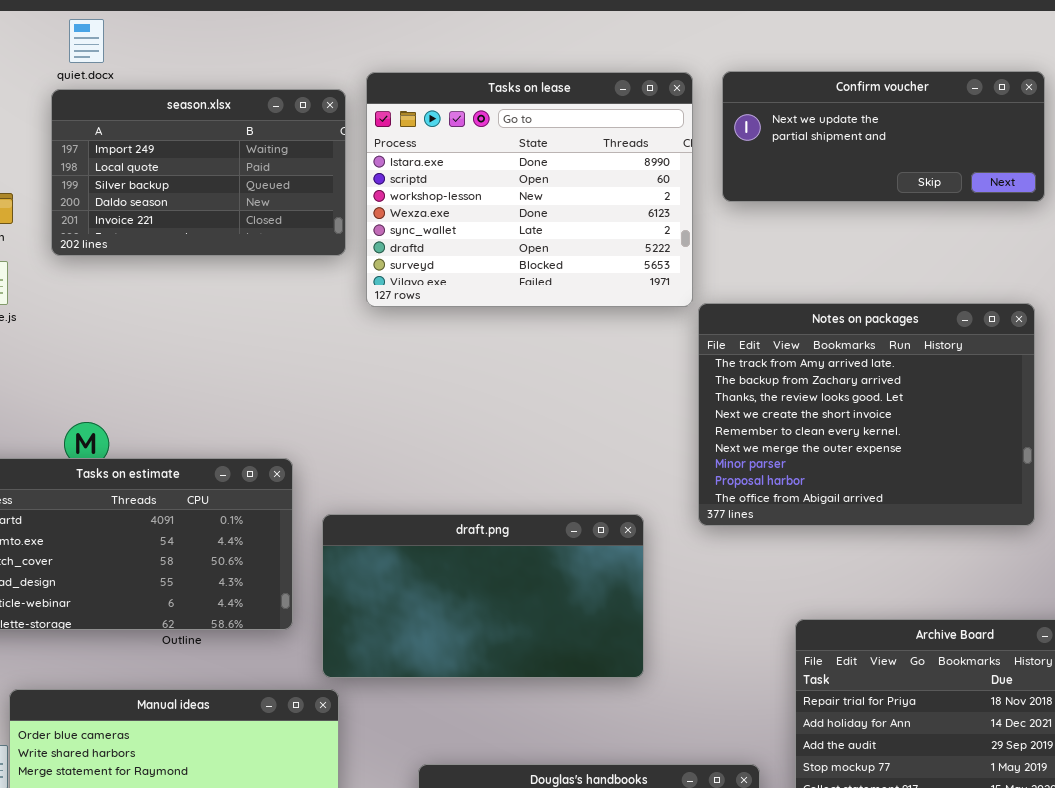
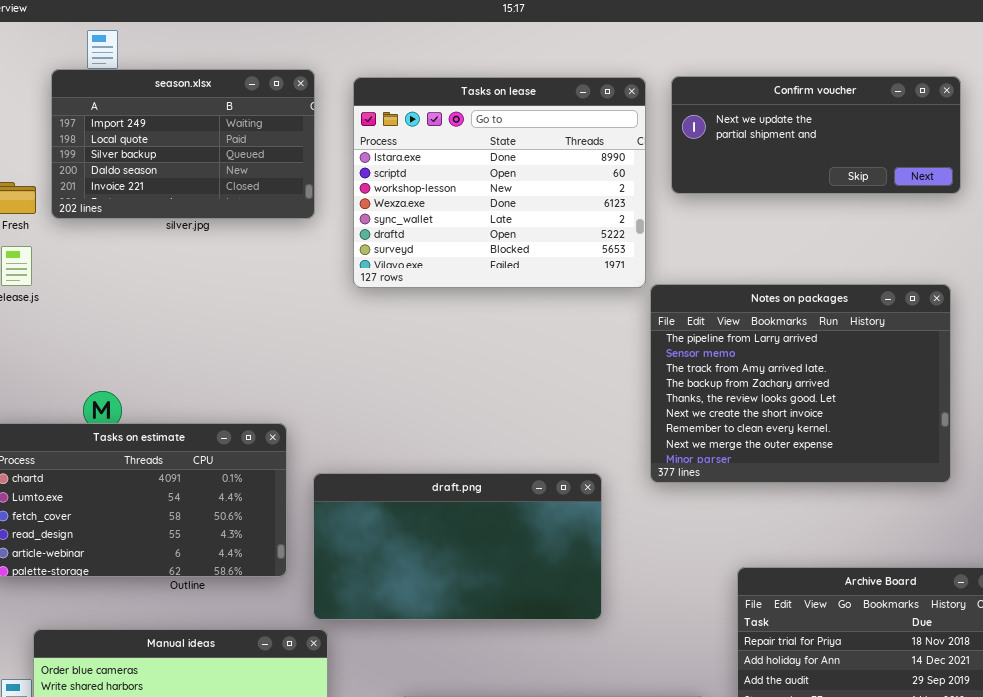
season.xlsx: [51,89,346,256] -> [51,69,315,219], moved
Notes on packages: [698,303,1035,526] -> [650,284,951,483], scrolled up 2 rows

